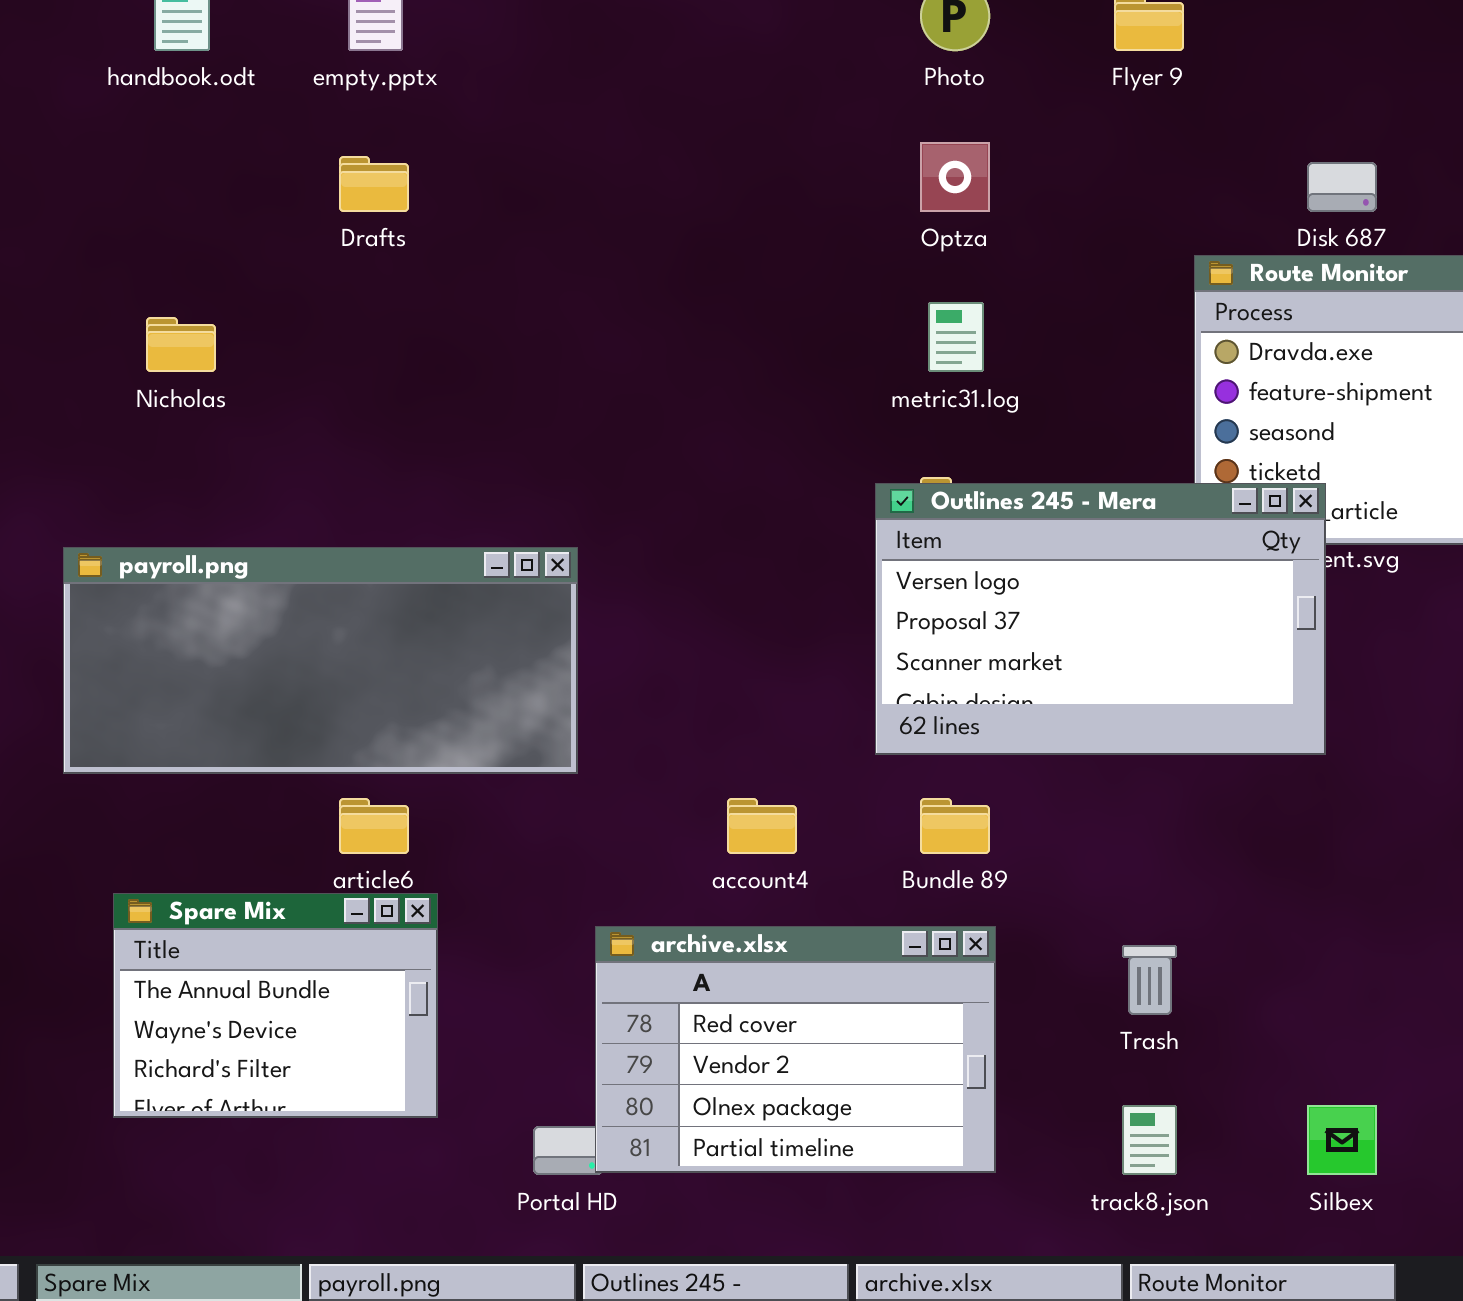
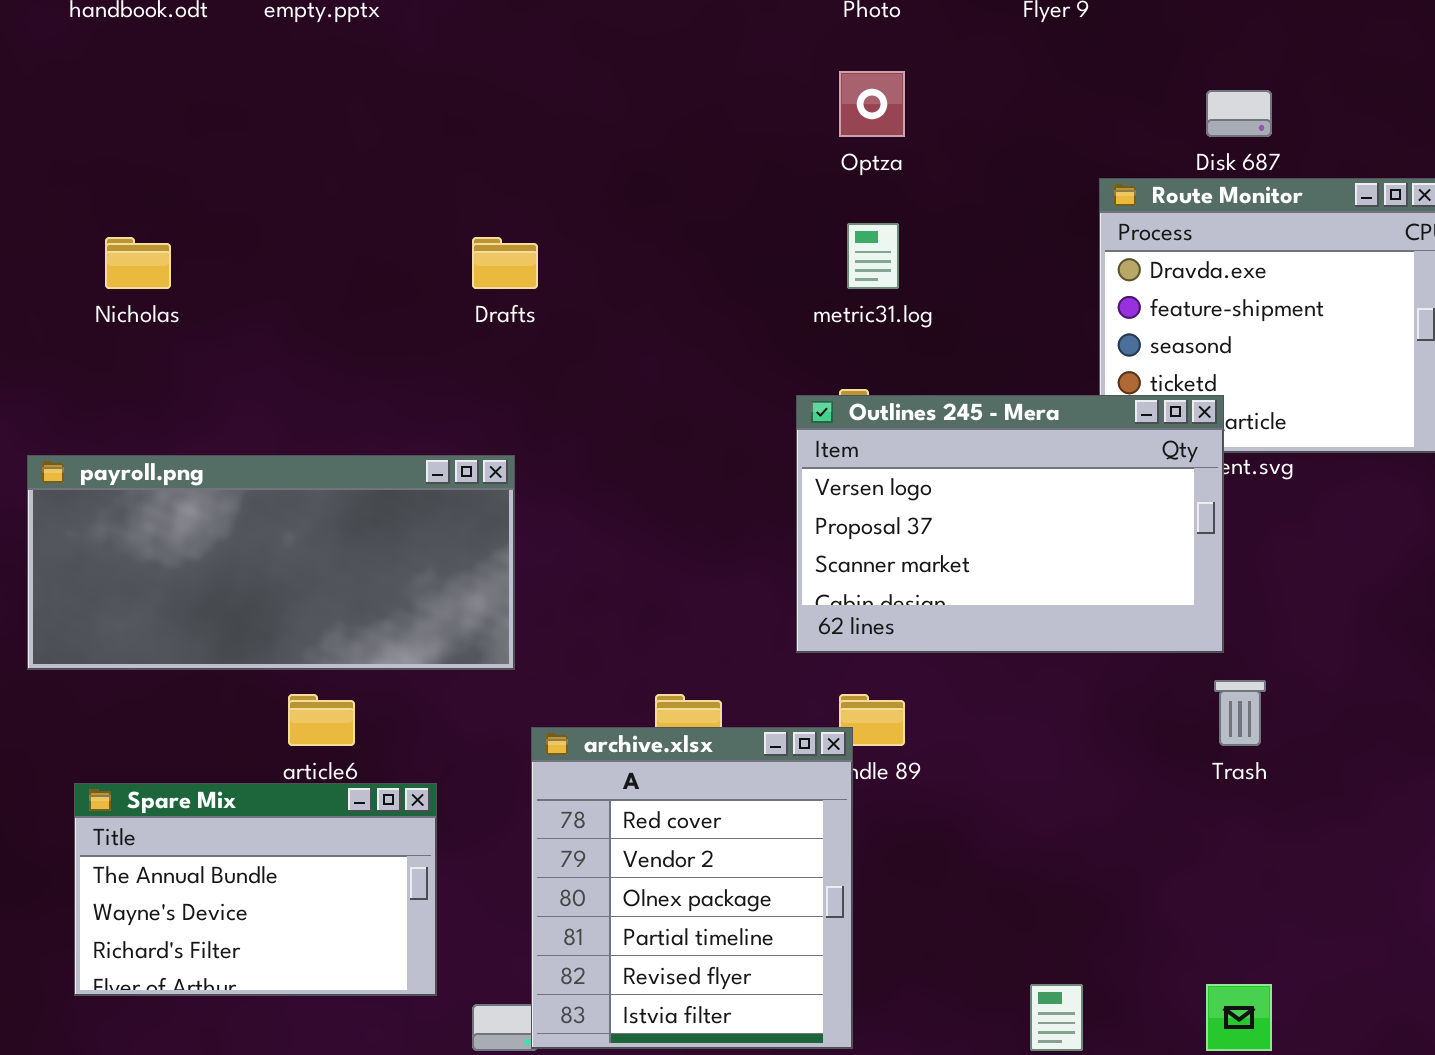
Drafts: [339,156,409,212] -> [472,237,538,289], moved
Spare Mix: [113,893,438,1118] -> [74,783,437,996], resized
archive.xlsx: [595,926,996,1173] -> [531,727,853,1049], resized
Trash: [1122,945,1177,1015] -> [1214,680,1266,746], moved

